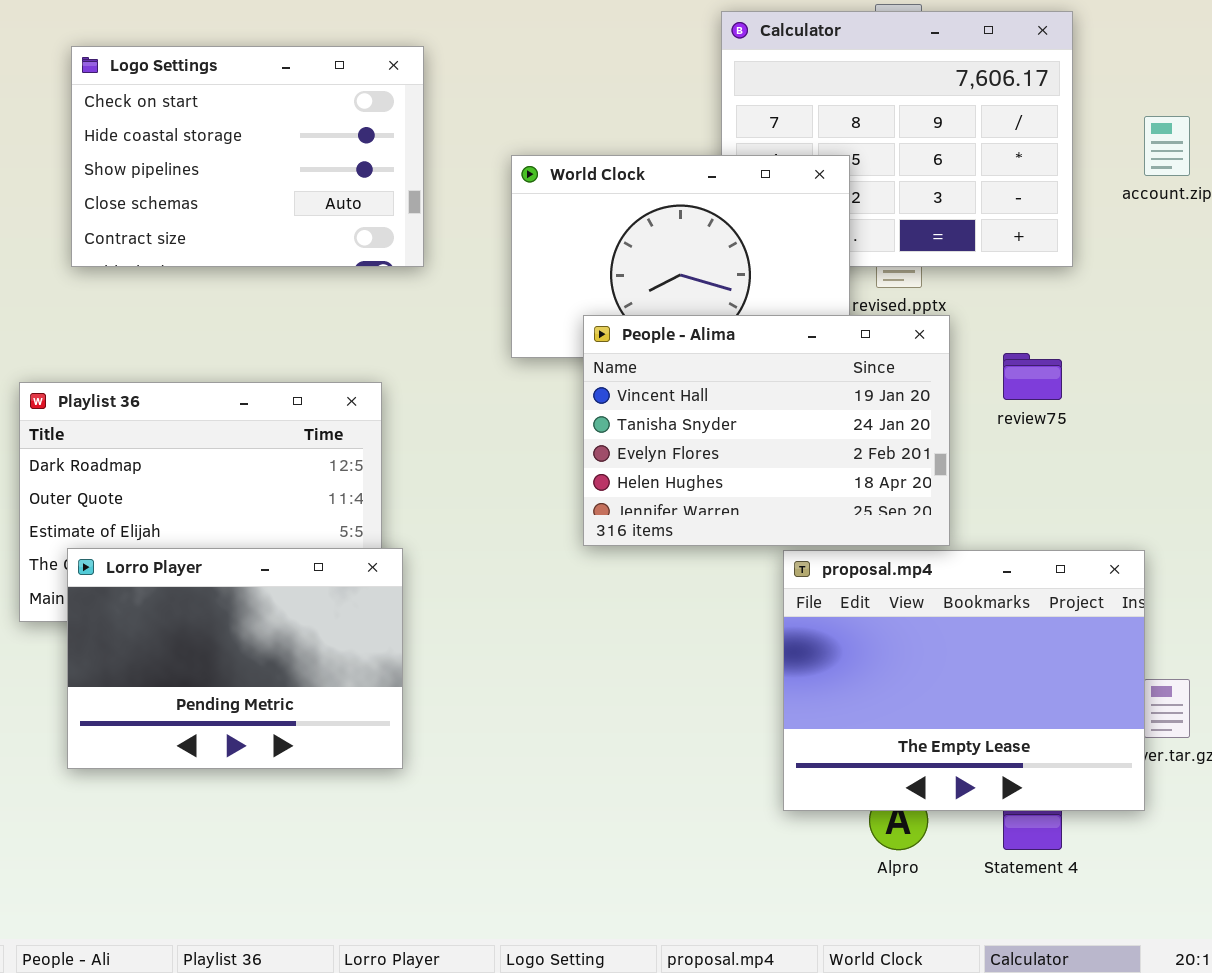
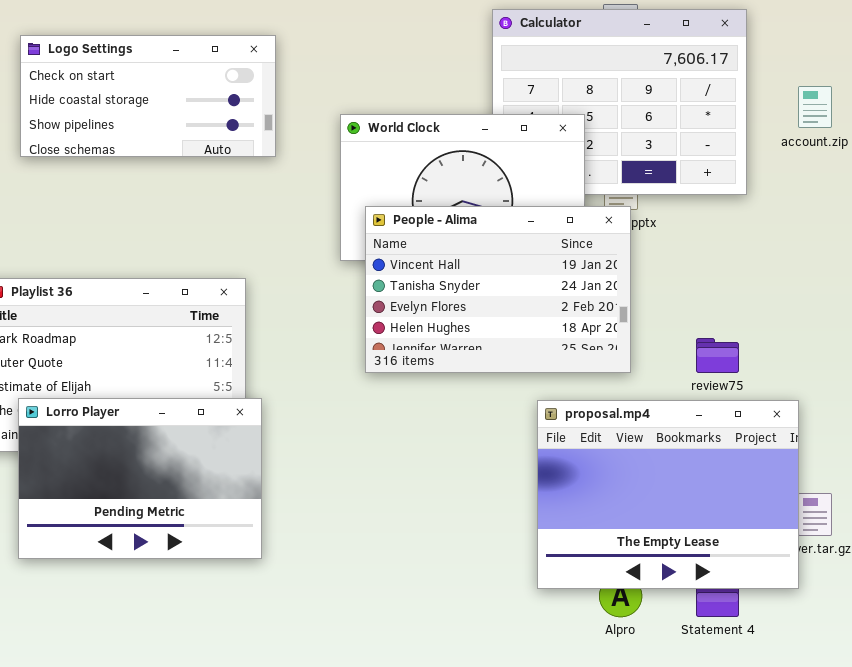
Logo Settings: [71,46,424,267] -> [20,35,276,157], resized
People - Alima: [583,315,950,546] -> [365,206,631,373], moved
review75: [1003,353,1062,400] -> [696,338,739,373], moved

